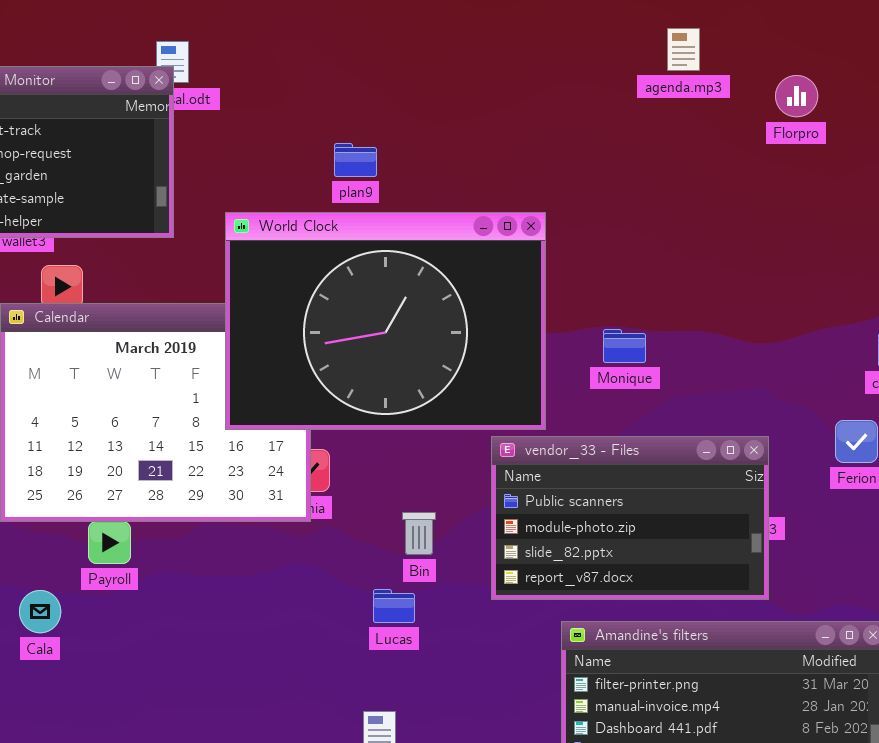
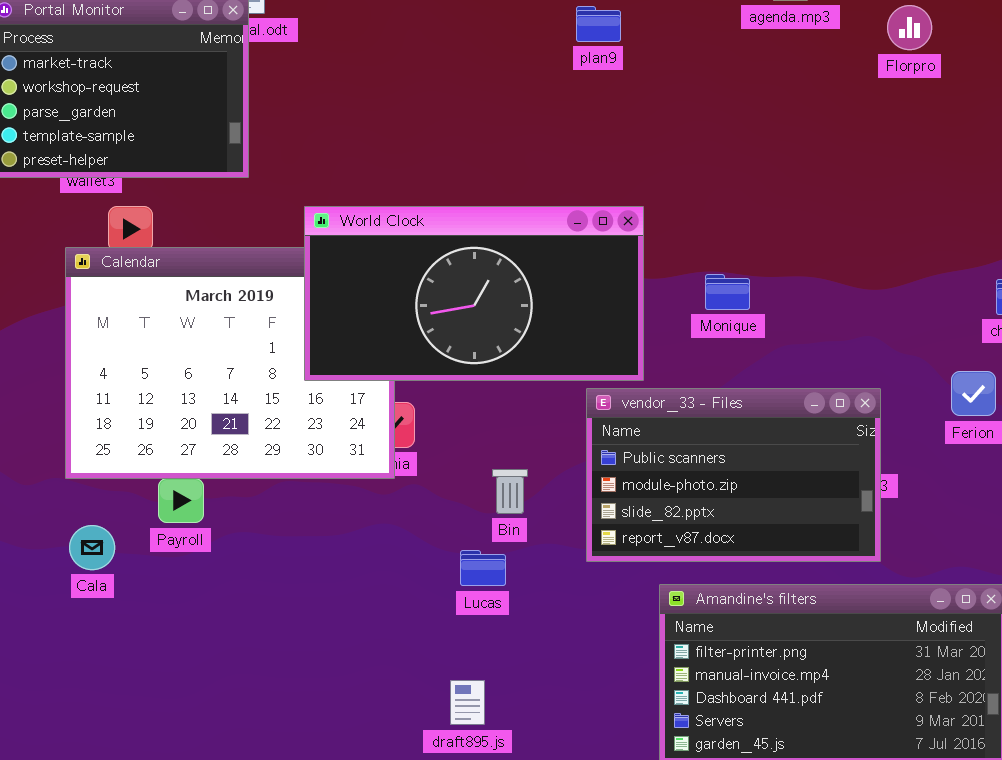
plan9: [334,143,377,177] -> [576,6,621,42], moved
World Clock: [225,212,546,430] -> [304,206,644,381], resized
Cala: [19,590,61,633] -> [69,525,115,570], moved

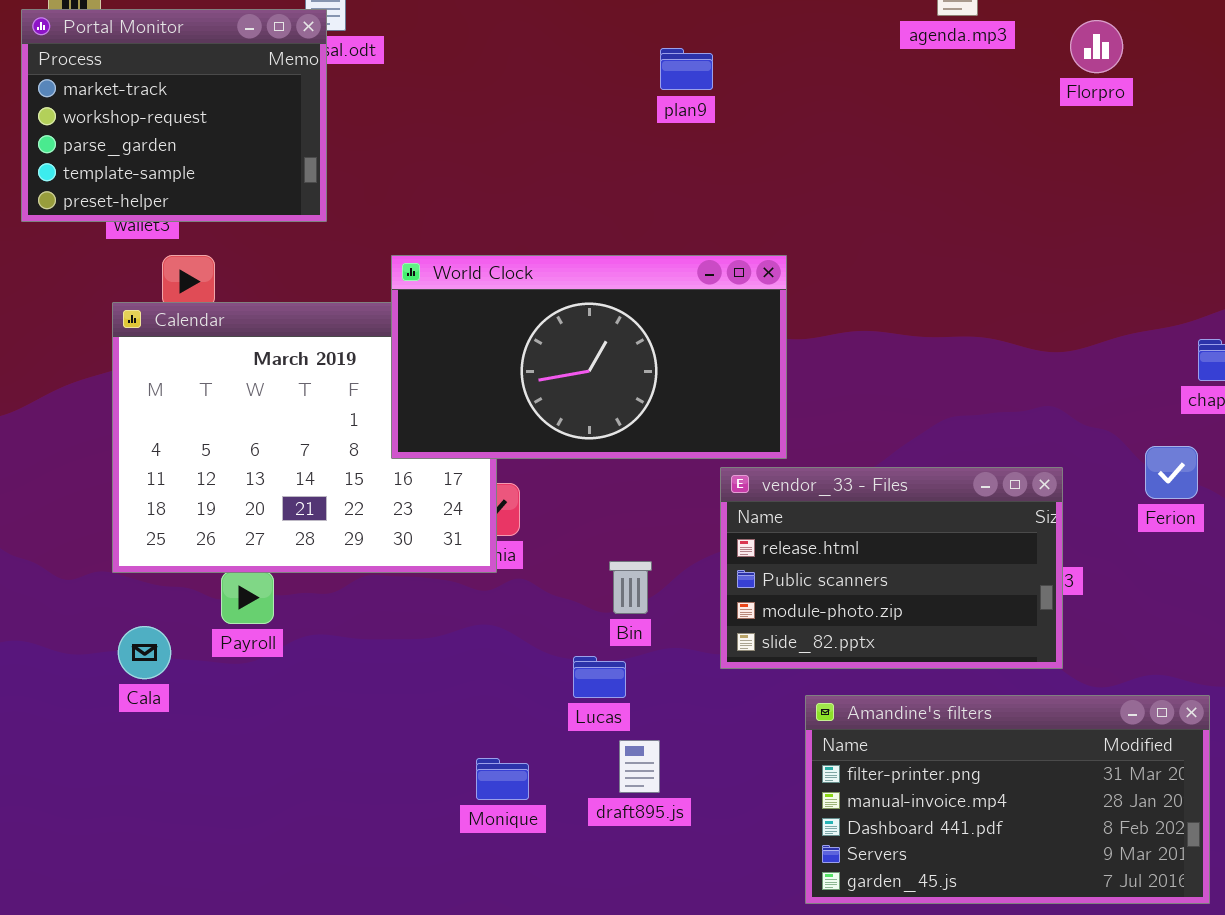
plan9: [576,6,621,42] -> [660,48,713,90], moved
Monique: [705,274,750,310] -> [476,758,529,800], moved
vendor_33 - Files: [586,388,881,562] -> [720,467,1063,669], scrolled up 1 row
draft895.js: [450,680,485,725] -> [619,740,660,793], moved

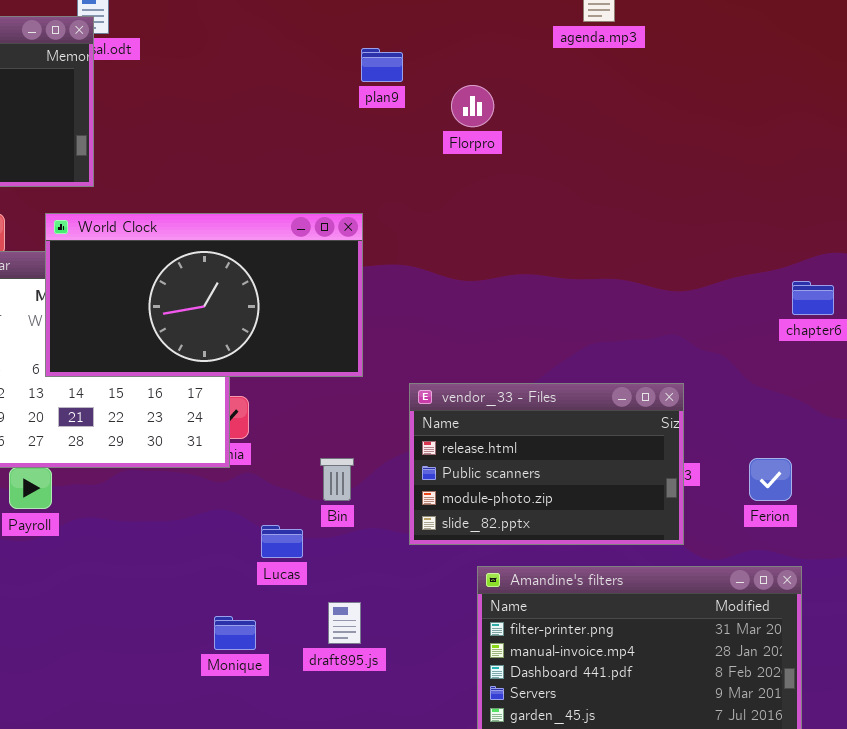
Florpro: [1070,20,1123,73] -> [451,85,494,127], moved
World Clock: [391,255,787,459] -> [45,213,363,377], moved
Ferion: [1145,446,1198,499] -> [749,458,792,501], moved
Lucas: [573,656,626,698] -> [261,525,303,558], moved

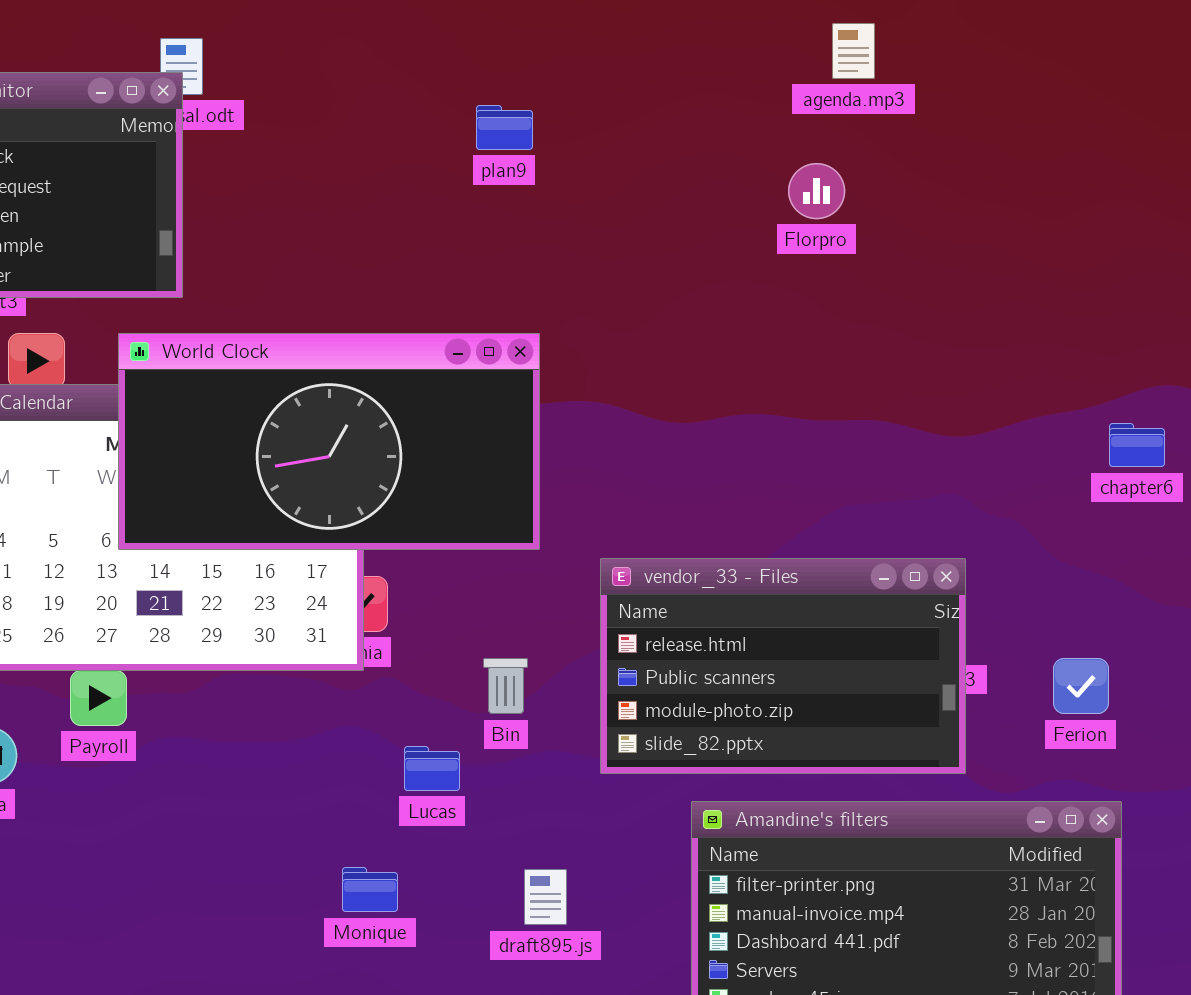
plan9: [361,48,403,82] -> [476,105,533,150], moved
Florpro: [451,85,494,127] -> [788,163,845,219], moved
draft895.js: [328,602,361,644] -> [524,869,567,925], moved

